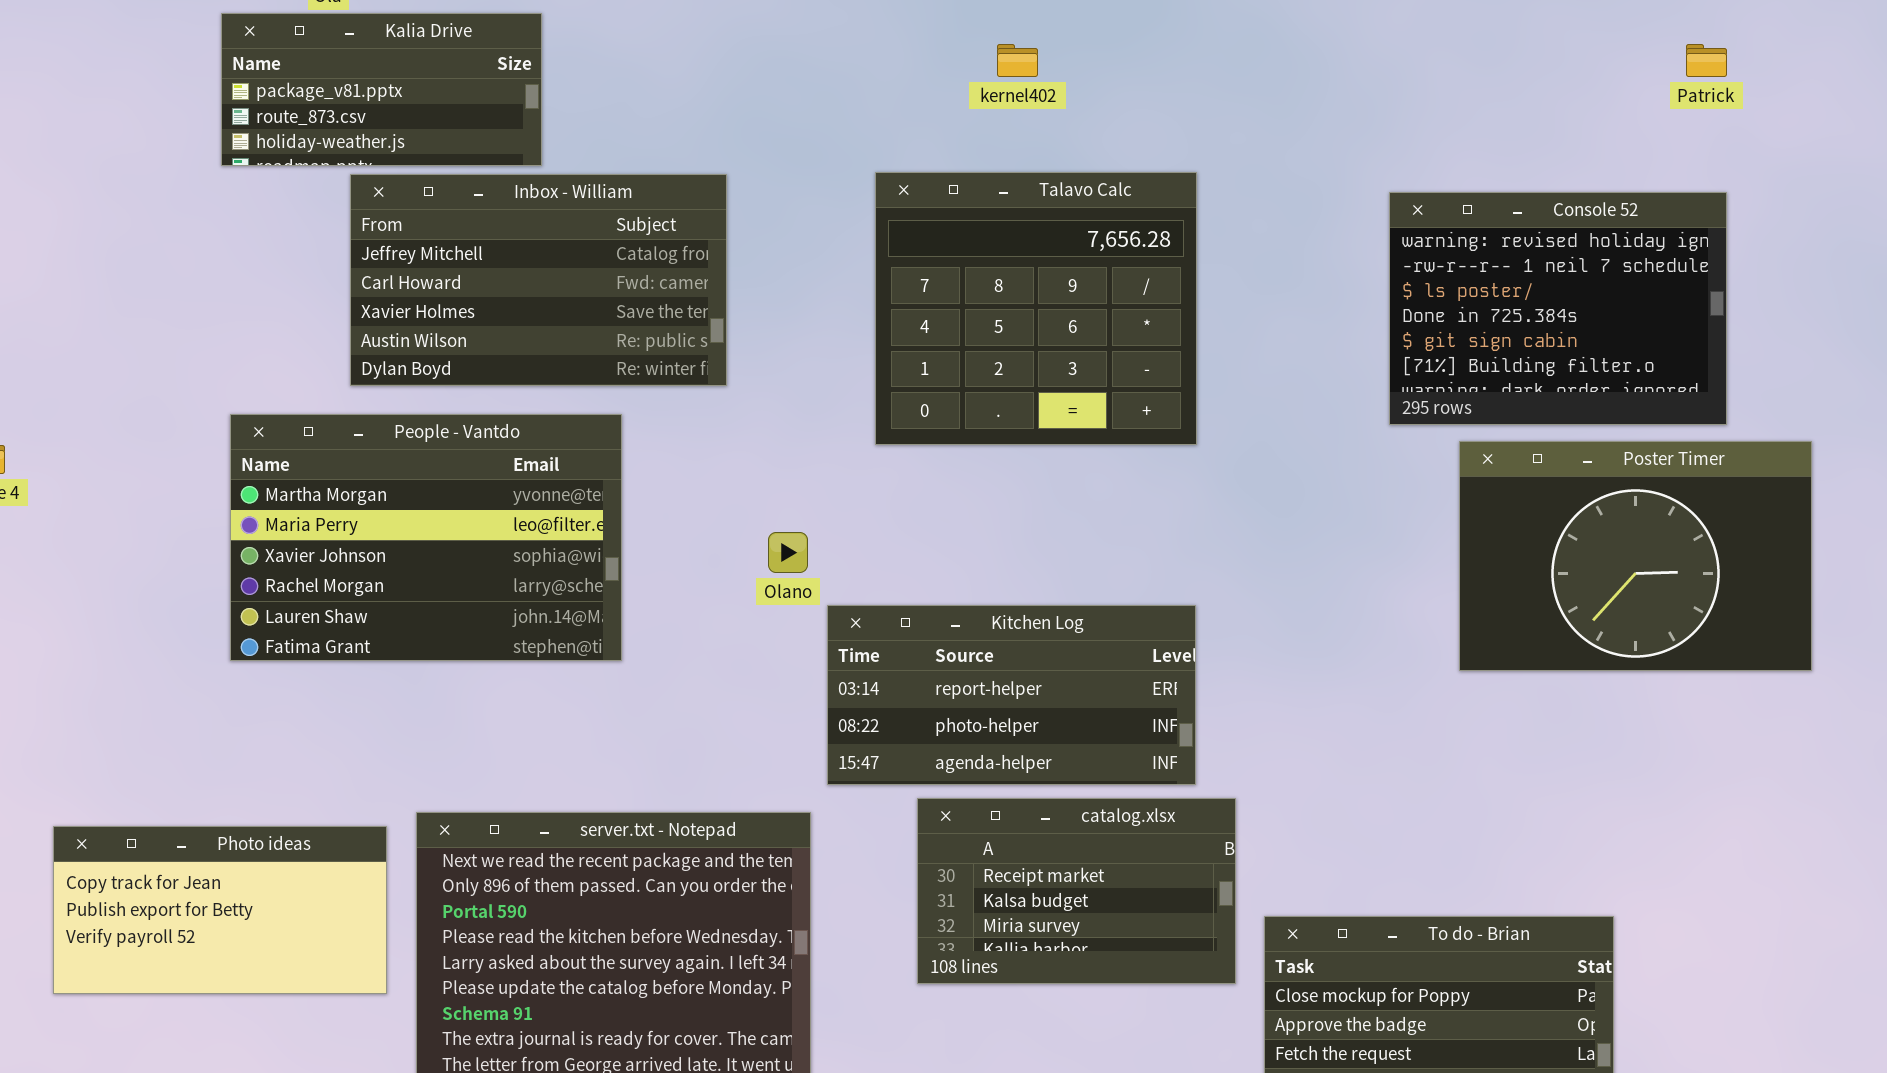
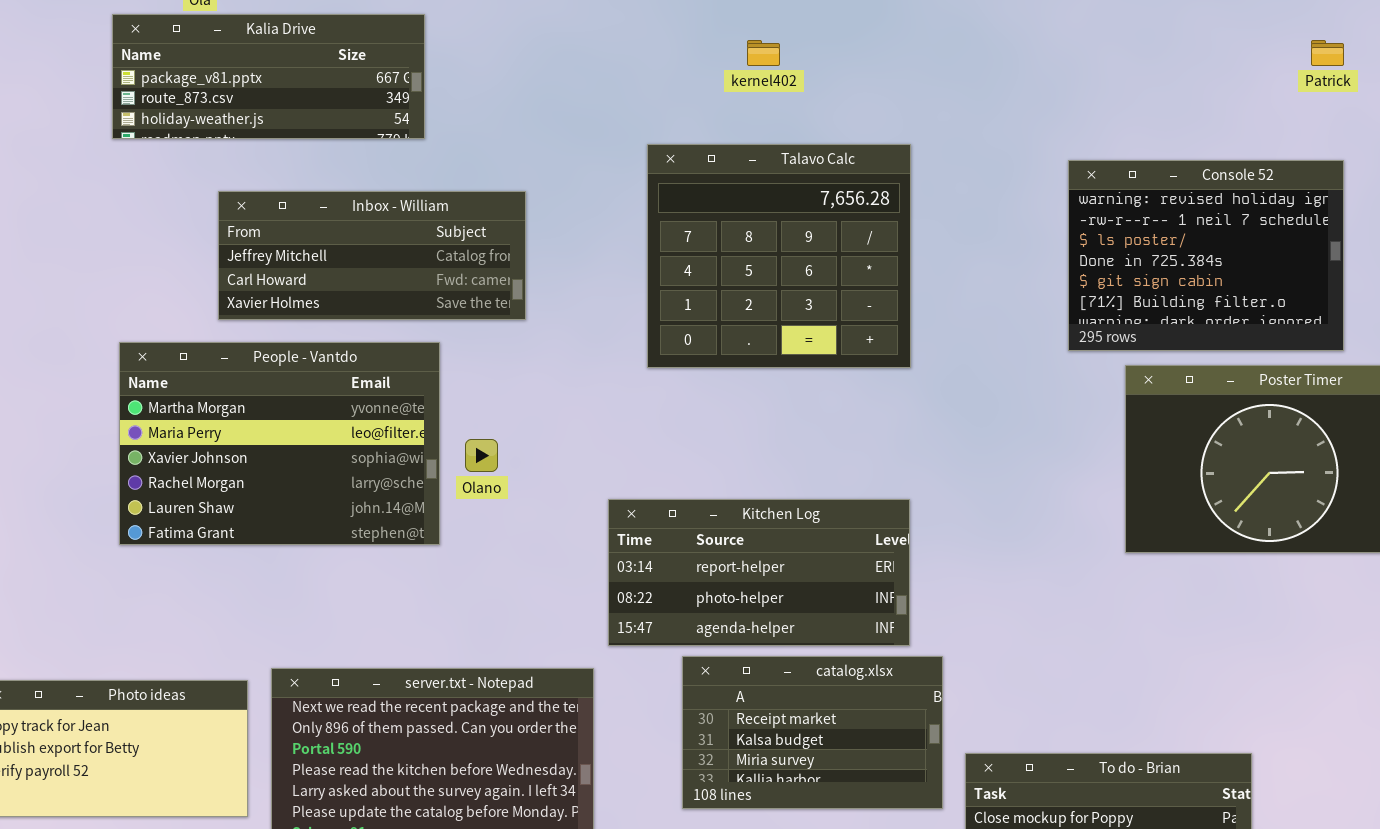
Kalia Drive: [221,13,542,166] -> [112,14,425,139], resized
Inbox - William: [350,174,727,386] -> [218,191,526,320], resized
Olano: [768,532,808,573] -> [465,439,498,472], moved

